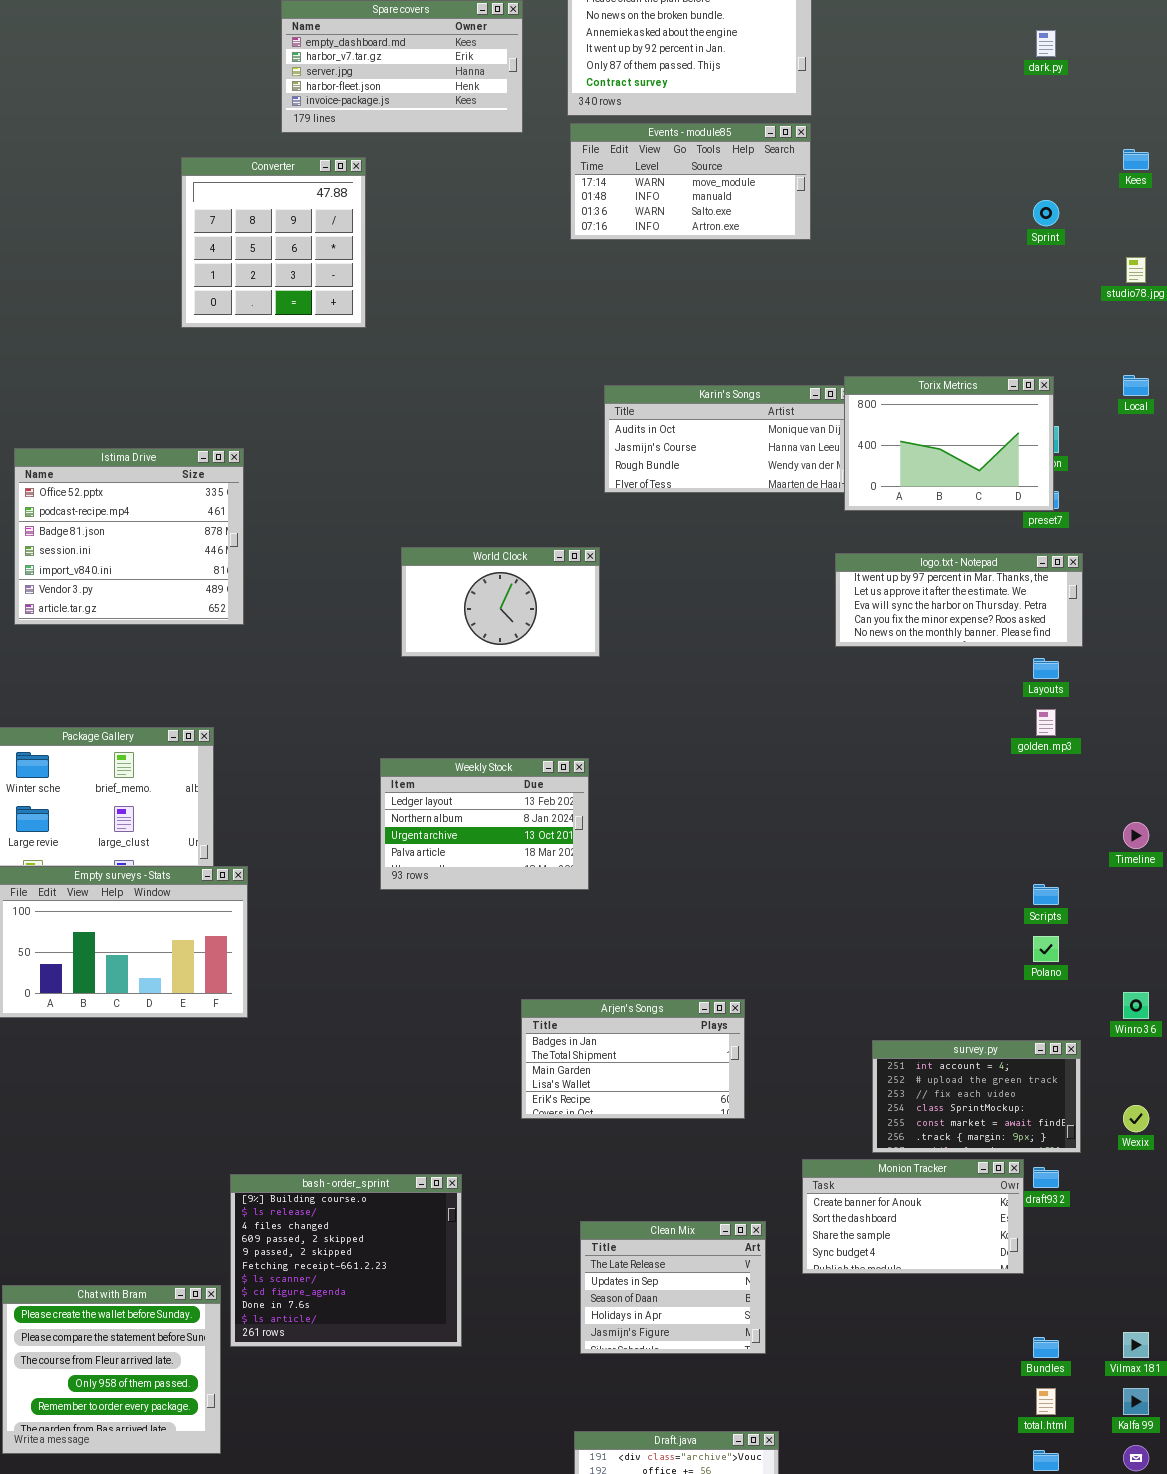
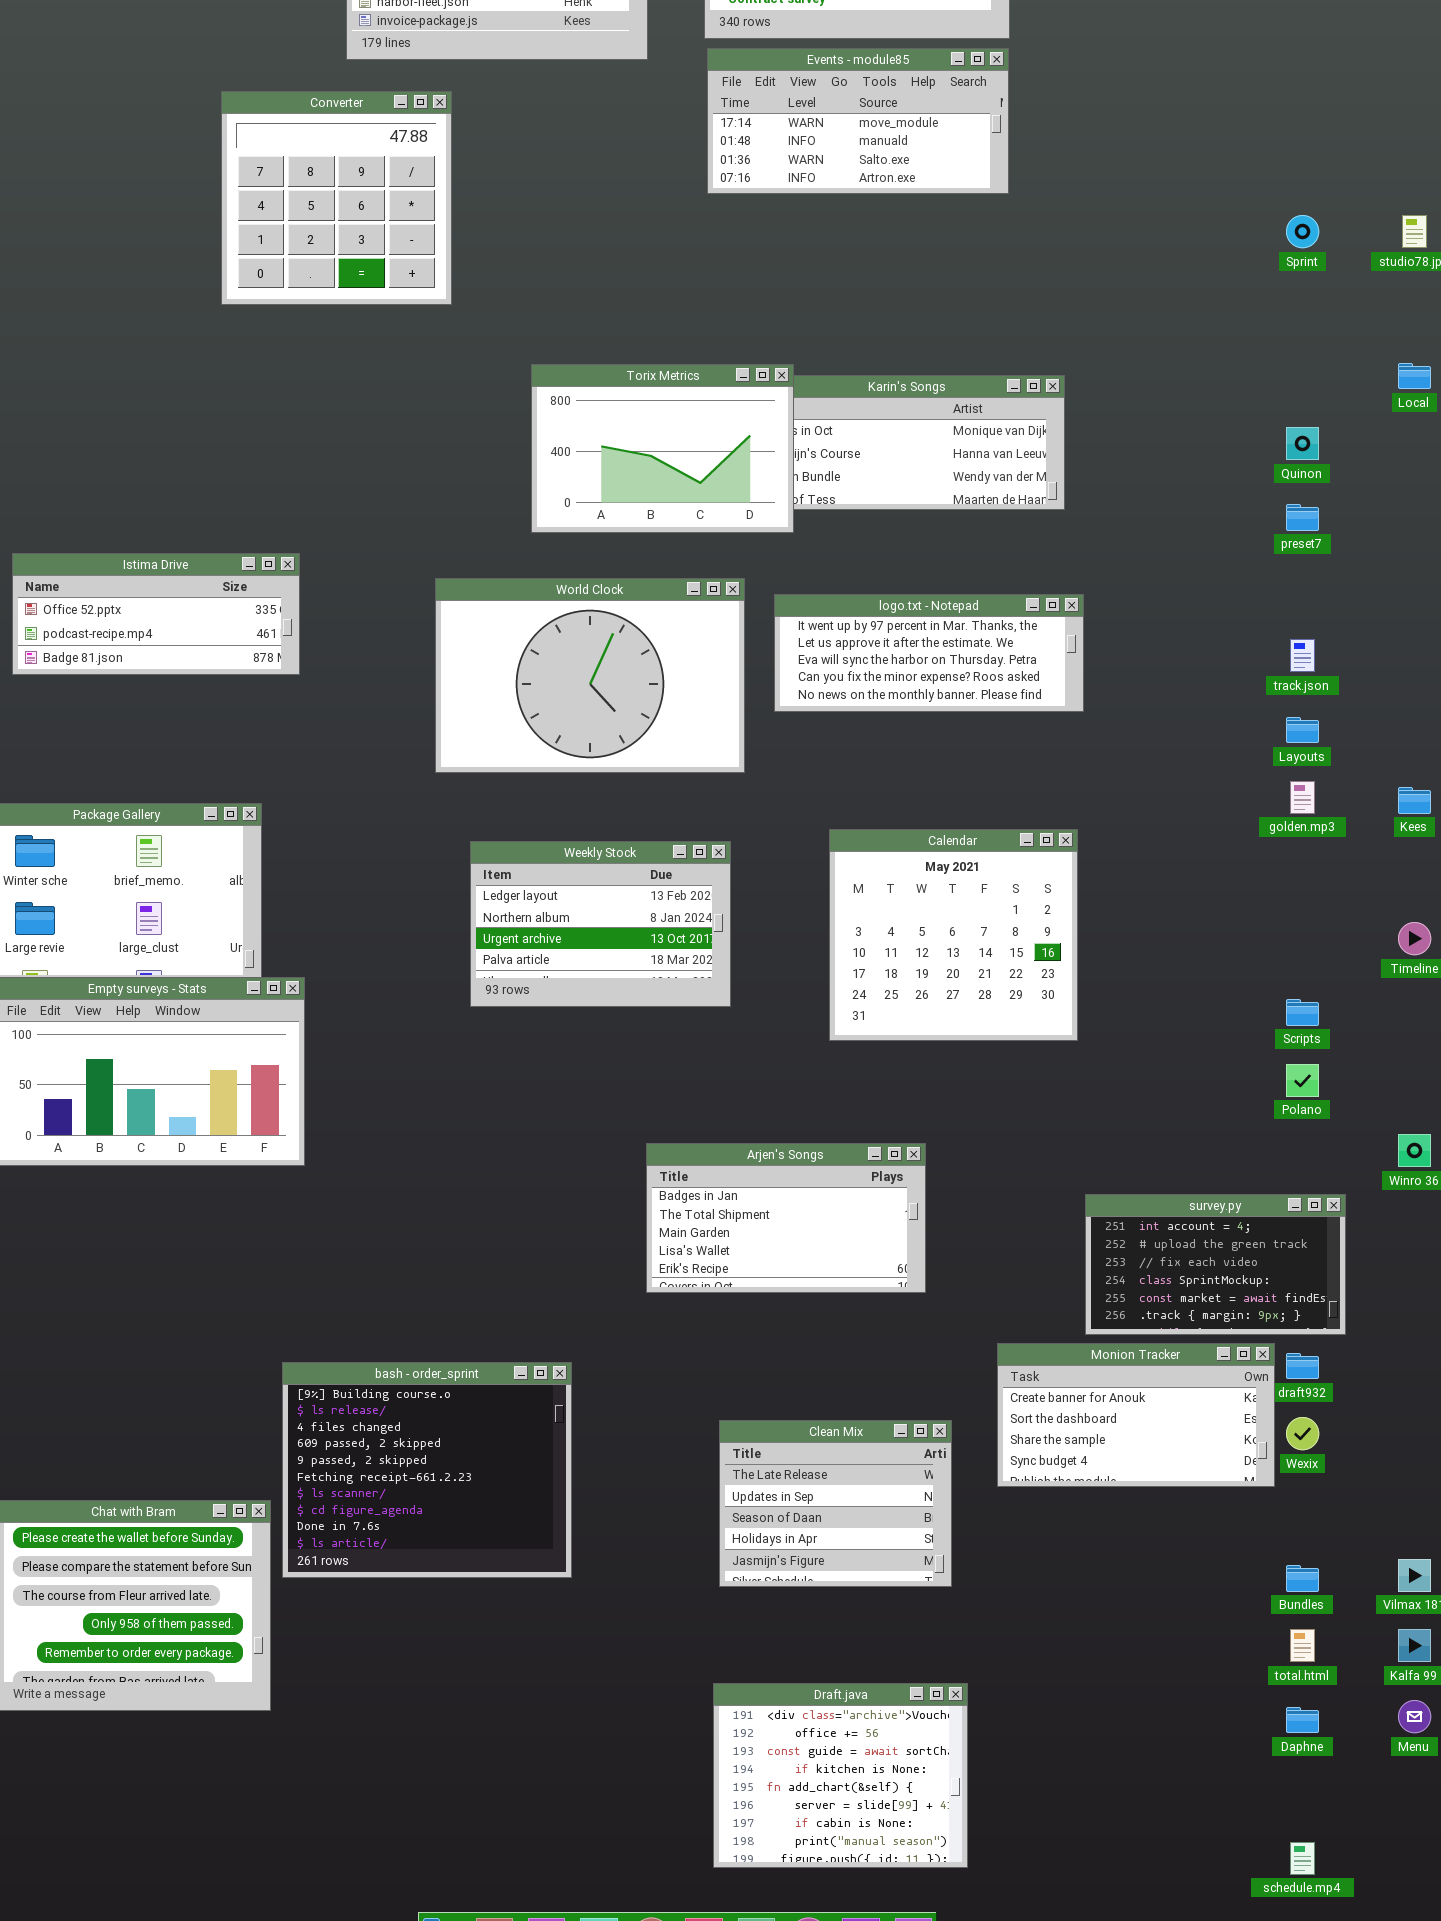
Kees: [1123,149,1149,170] -> [1398,787,1431,814], moved
Sprint: [1033,200,1059,226] -> [1286,215,1319,248], moved
Torix Metrics: [844,376,1054,511] -> [531,364,794,533], moved
Istima Drive: [14,448,244,625] -> [12,553,300,675], resized
World Clock: [401,547,600,657] -> [435,578,745,773], resized
logo.txt - Notepad: [835,553,1083,647] -> [774,594,1084,712], moved
Calendar: none -> [829,829,1078,1041], opened
Wexix: [1123,1105,1149,1132] -> [1286,1417,1319,1450], moved

